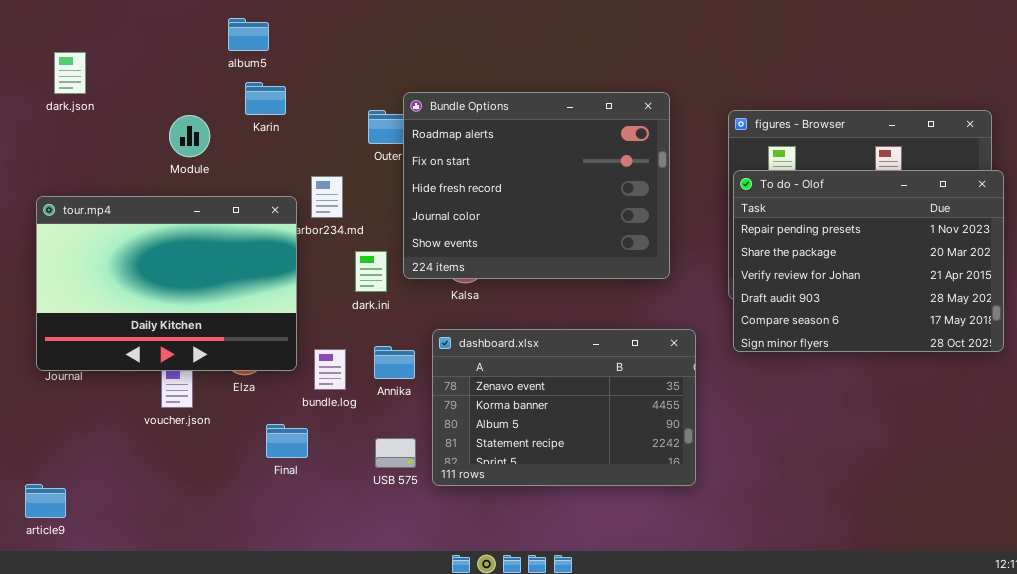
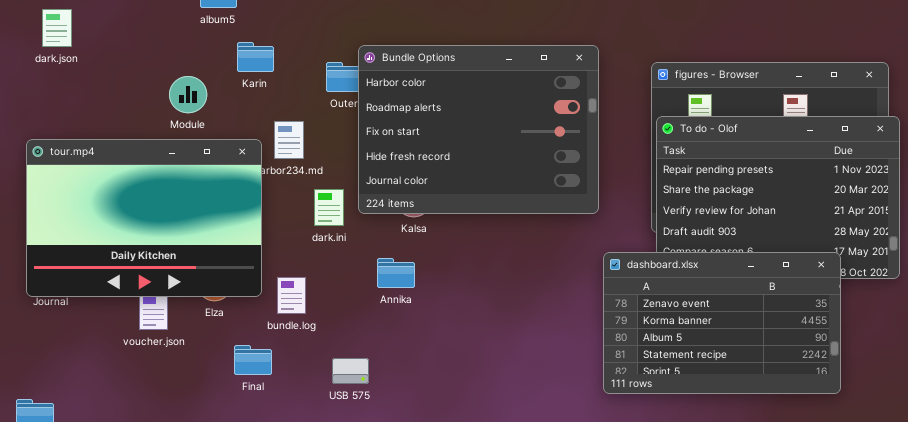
Karin: [245,82,286,115] -> [237,42,274,72], moved
Bundle Options: [403,92,670,279] -> [358,45,599,214], scrolled up 1 row
Module: [169,115,210,157] -> [169,76,207,113], moved
dashboard.xlsx: [432,329,696,486] -> [603,252,841,394], moved
Annika: [374,346,415,379] -> [377,258,415,288], moved

